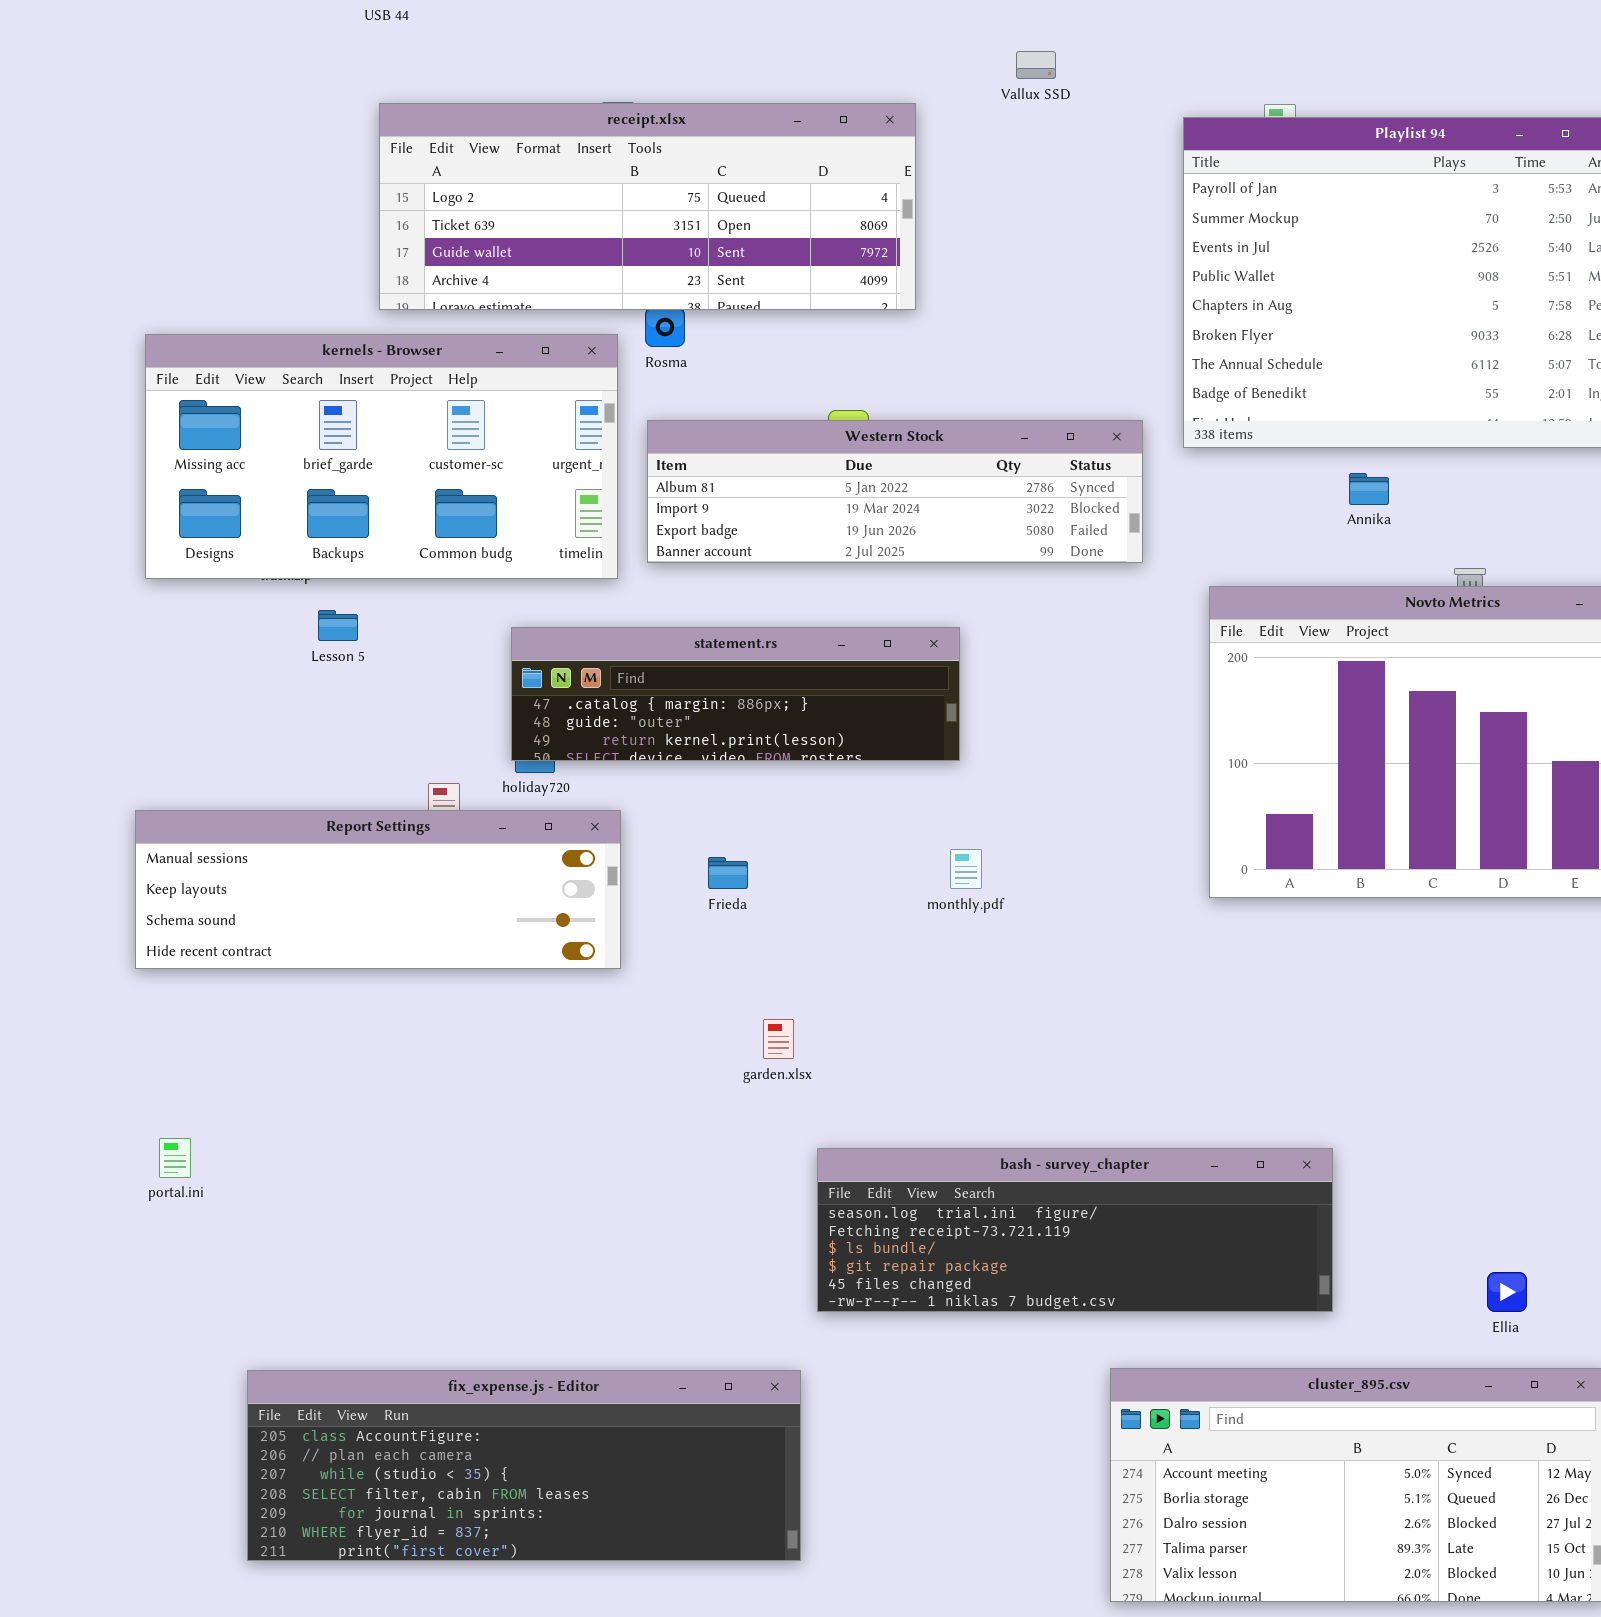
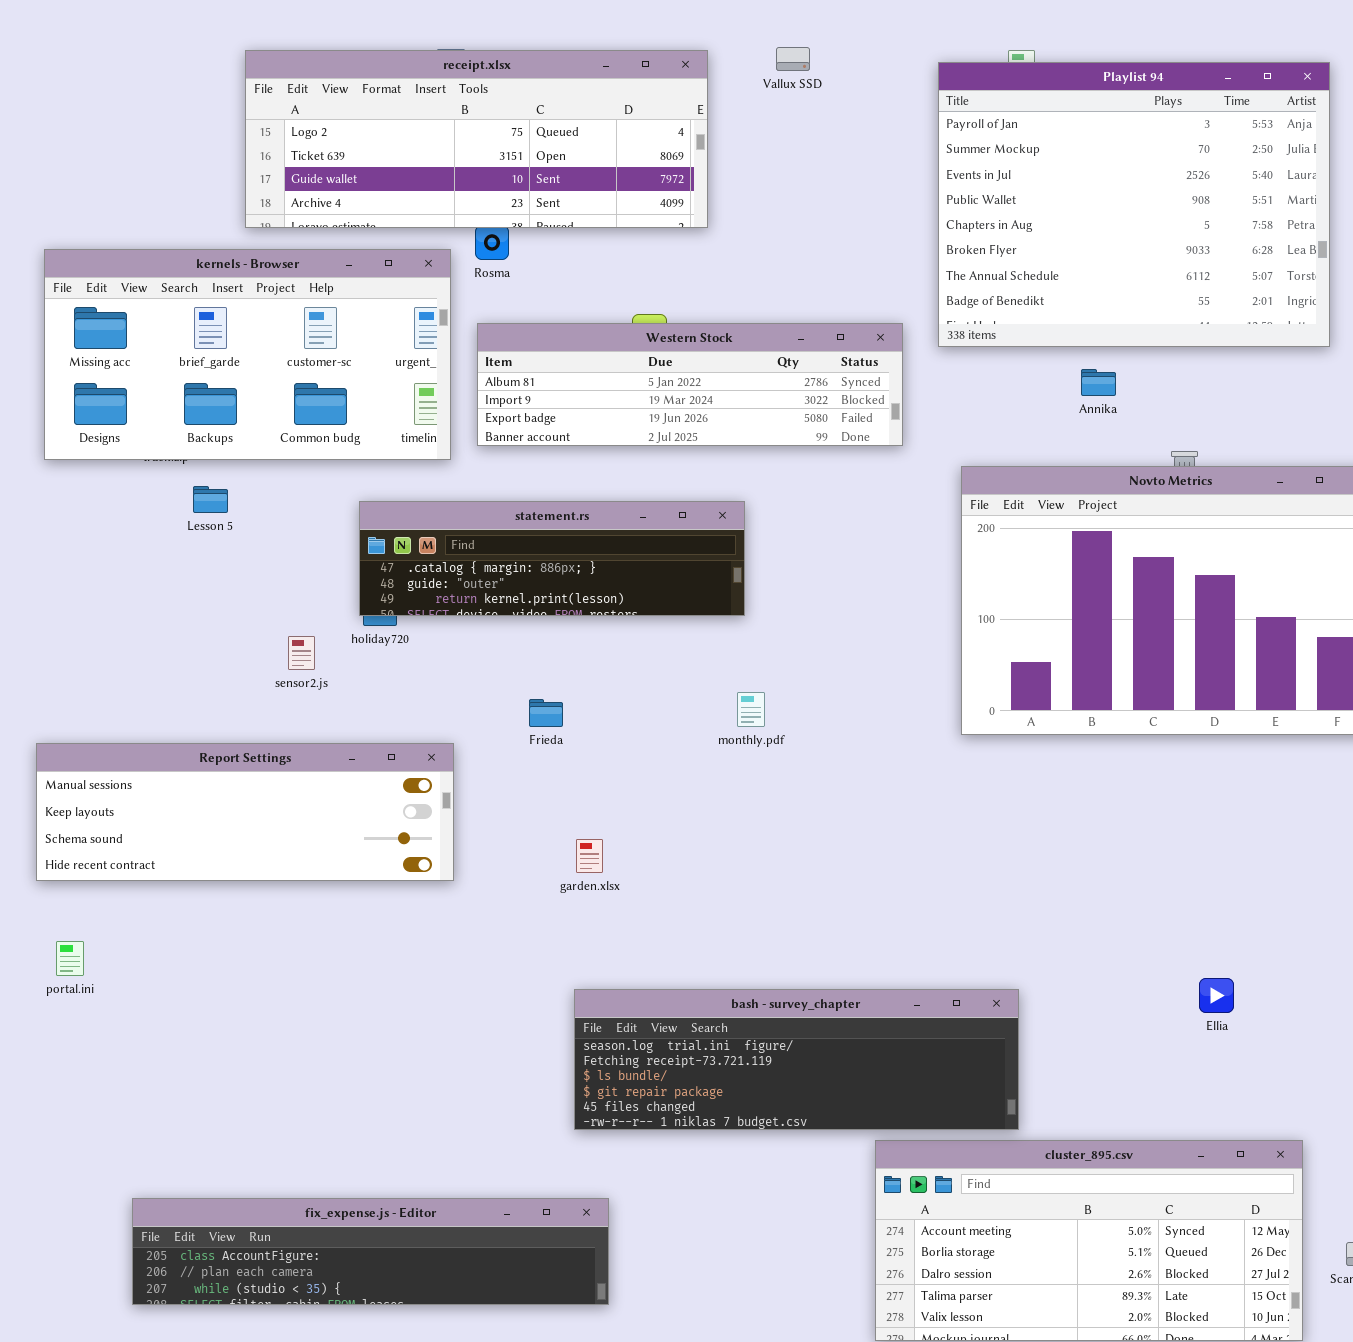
Vallux SSD: [1016,51,1056,79] -> [776,47,810,71], moved
Report Settings: [135,810,621,969] -> [36,743,454,881], moved
bash - survey_chapter: [817,1148,1333,1312] -> [574,989,1019,1130], moved
Ellia: [1487,1272,1527,1312] -> [1199,978,1234,1013], moved
fix_expense.js - Editor: [247,1370,801,1561] -> [132,1198,609,1305], resized

